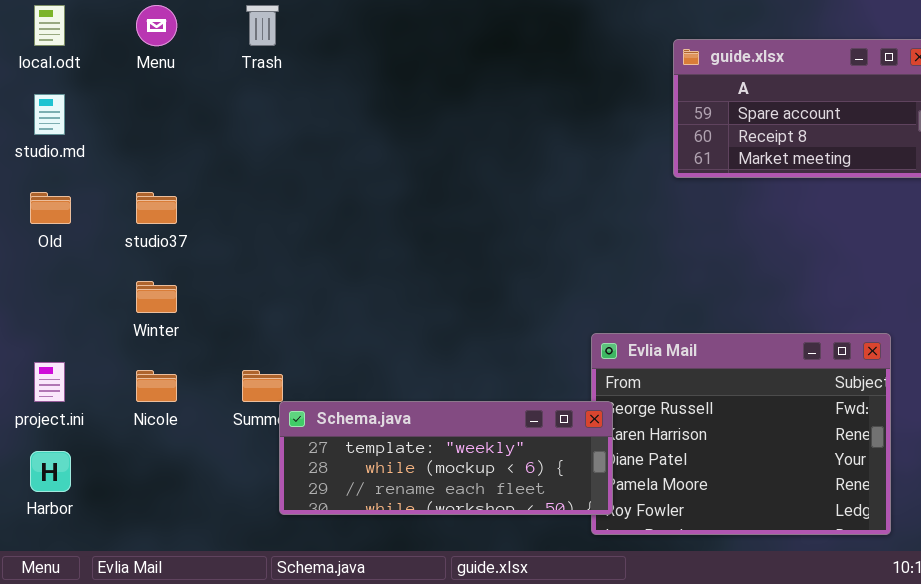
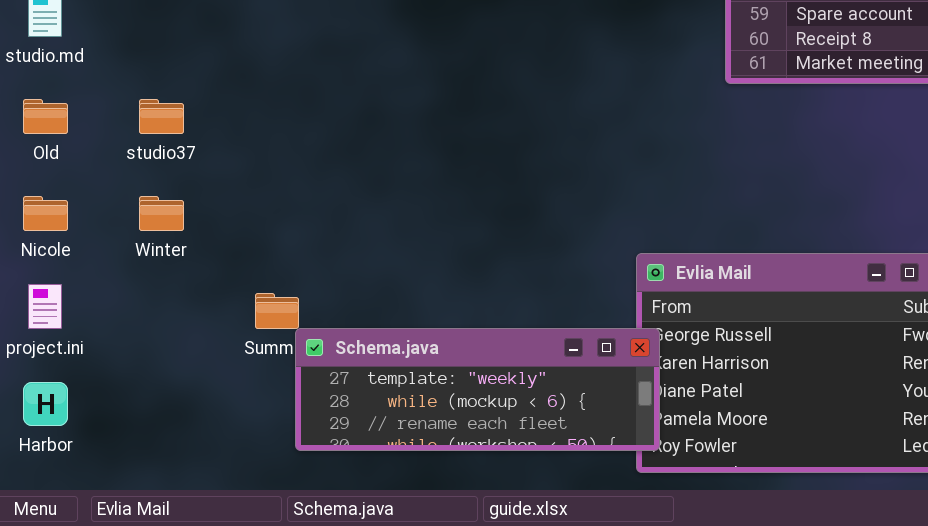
Nicole: [136,370,177,402] -> [23,196,68,231], moved

